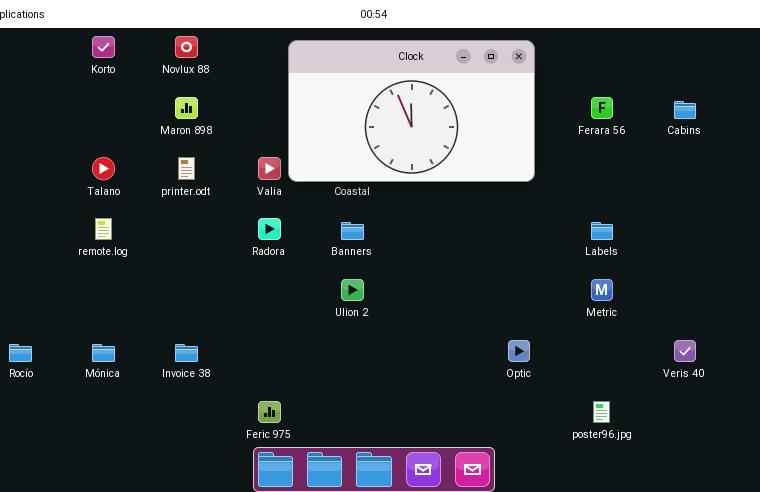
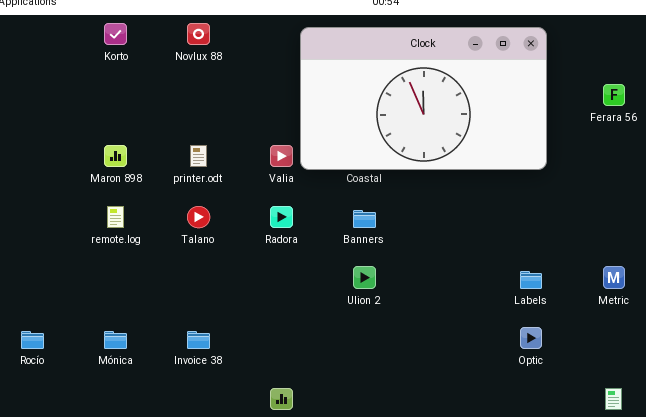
Maron 898: [175,97,198,119] -> [104,145,127,167], moved
Talano: [92,157,115,180] -> [187,206,210,228], moved
Labels: [591,222,613,240] -> [520,271,542,289], moved

